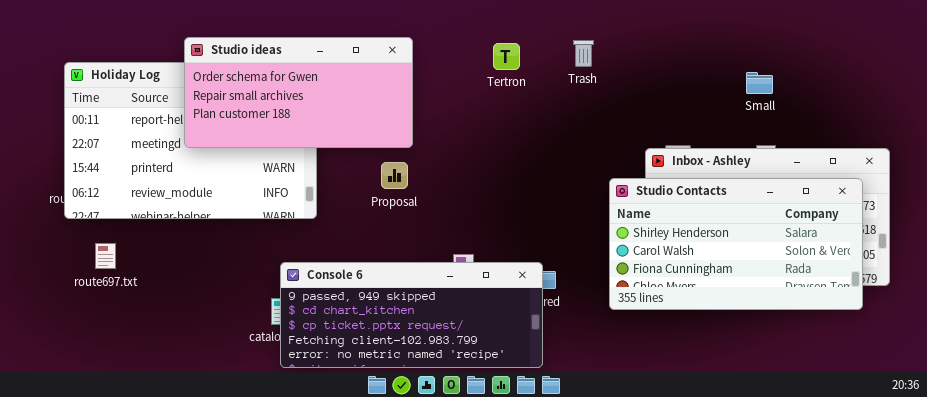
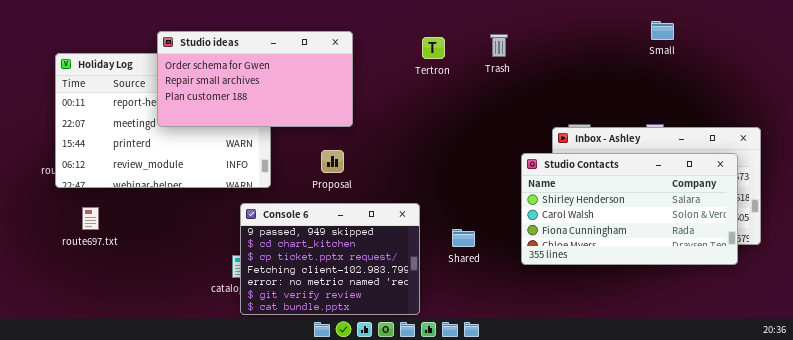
Small: [746,72,773,94] -> [651,21,674,40], moved
Proposal: [381,162,408,189] -> [321,150,344,173], moved
Console 6: [280,262,543,368] -> [240,203,420,315], resized

